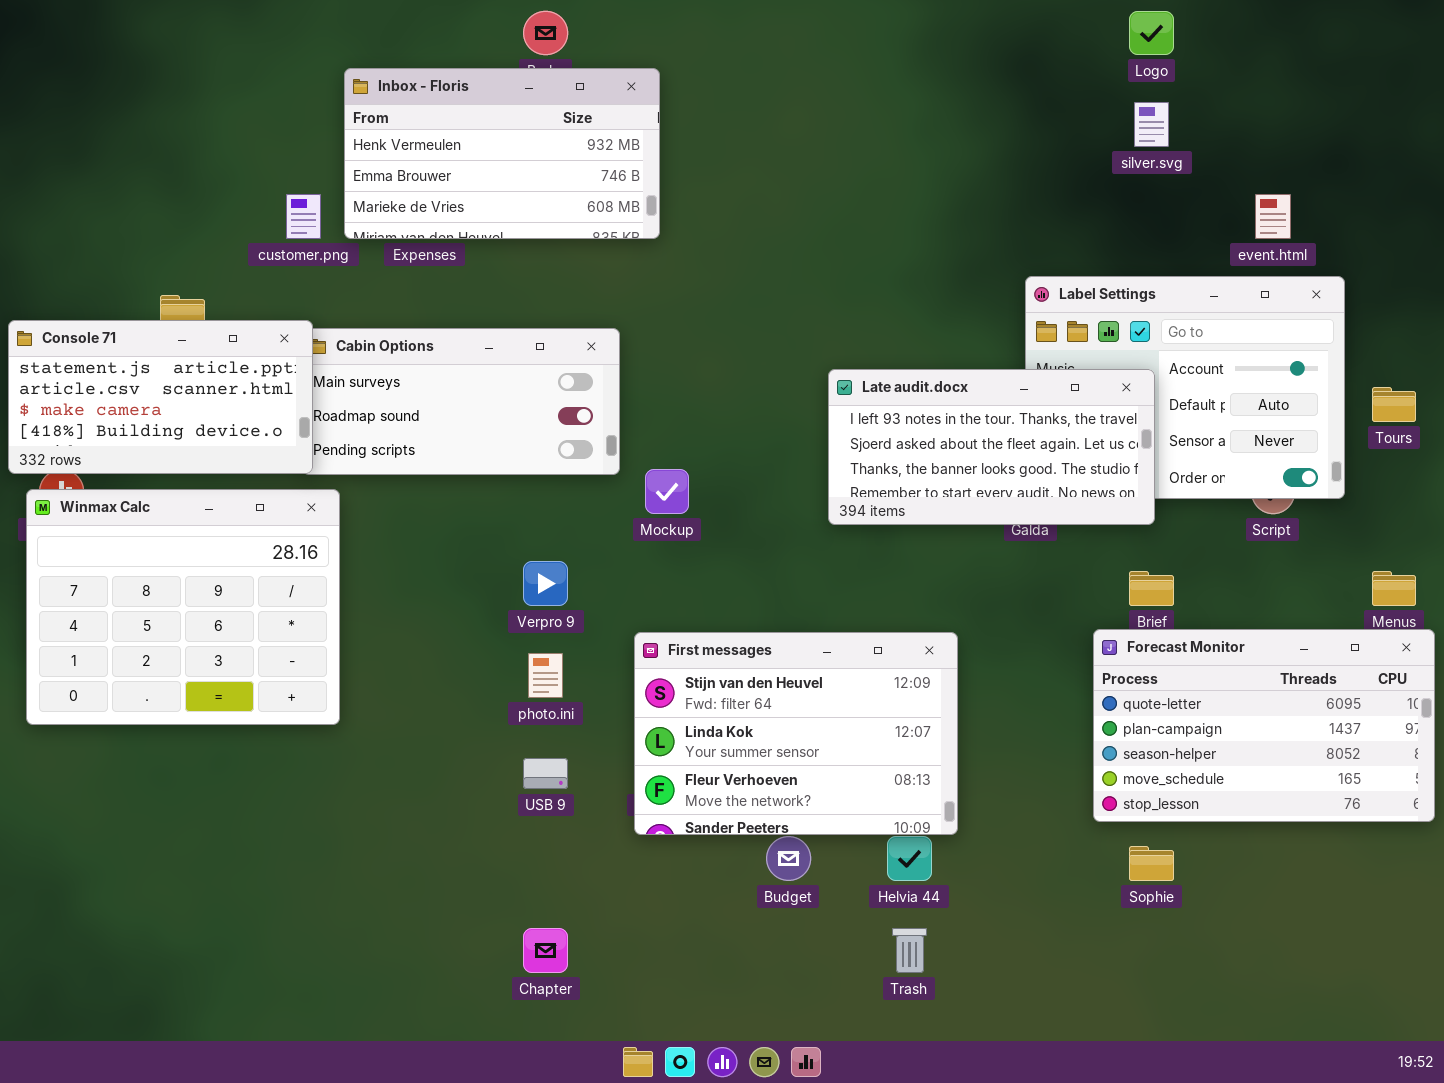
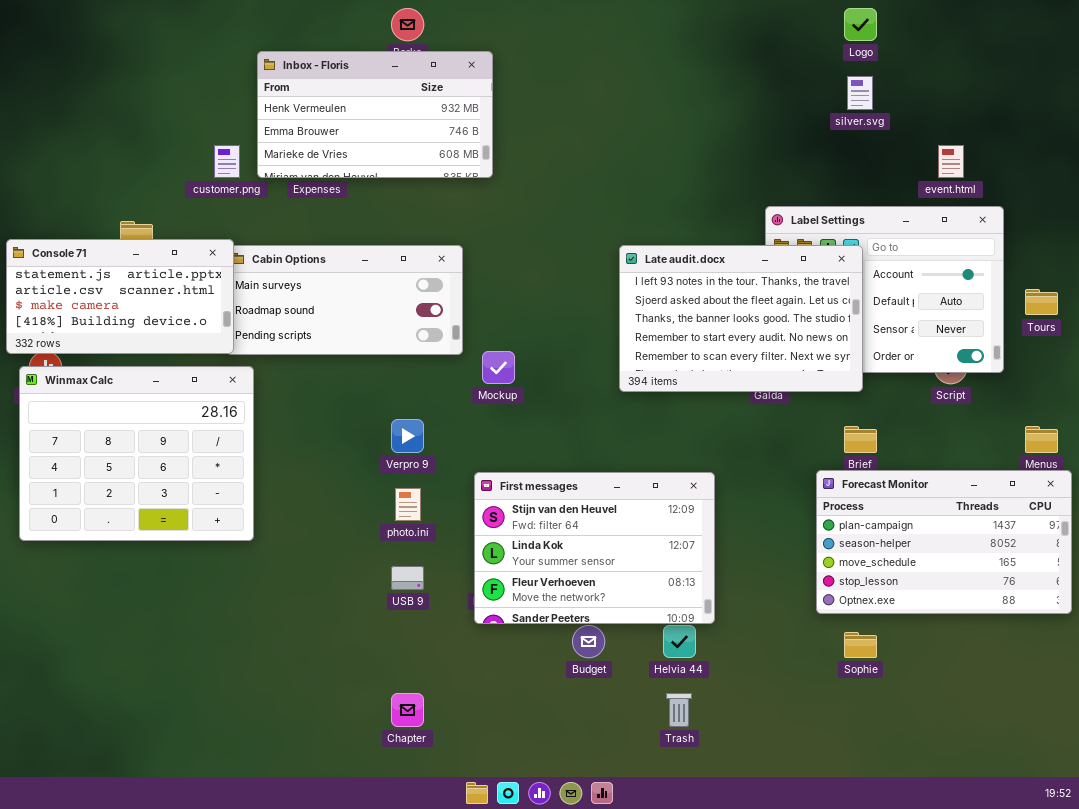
Late audit.docx: [828,369,1155,525] -> [619,245,863,392], resized
Forecast Monitor: [1093,629,1435,822] -> [816,470,1072,614], scrolled down 1 row

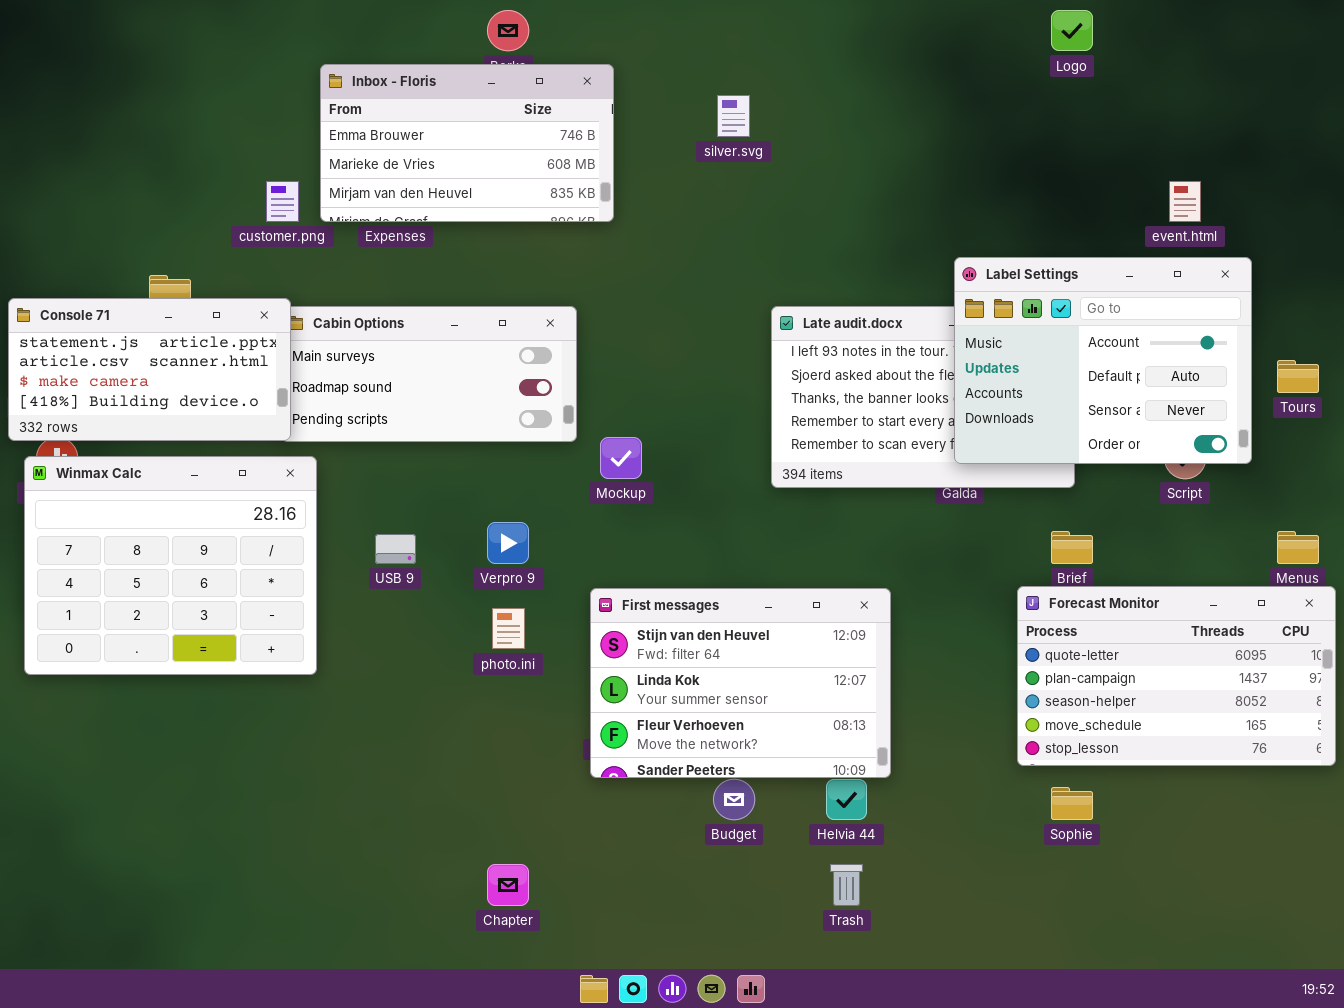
Inbox - Floris: [257,51,493,178] -> [320,64,614,222], scrolled down 1 row
silver.svg: [847,76,873,110] -> [717,95,750,137], moved
Label Settings: [765,206,1004,373] -> [954,257,1252,464], raised
Forecast Monitor: [816,470,1072,614] -> [1017,586,1336,766], scrolled up 1 row
USB 9: [391,566,424,590] -> [375,534,416,564], moved

